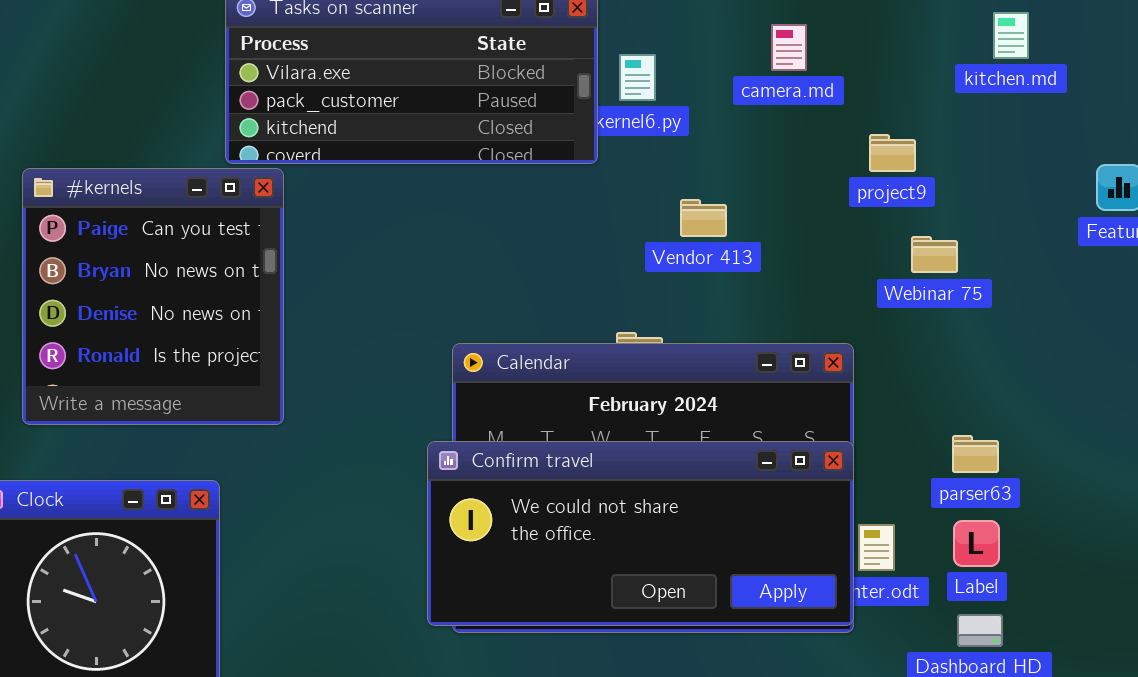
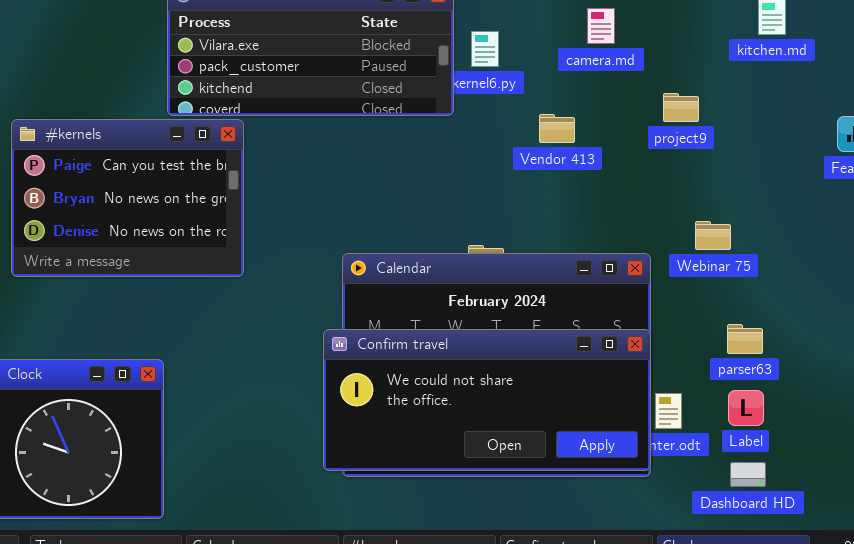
#kernels: [22,168,284,425] -> [11,119,244,277], resized
Vendor 413: [680,199,727,237] -> [539,114,575,143], moved
Webinar 75: [911,236,958,273] -> [695,221,731,250], moved

